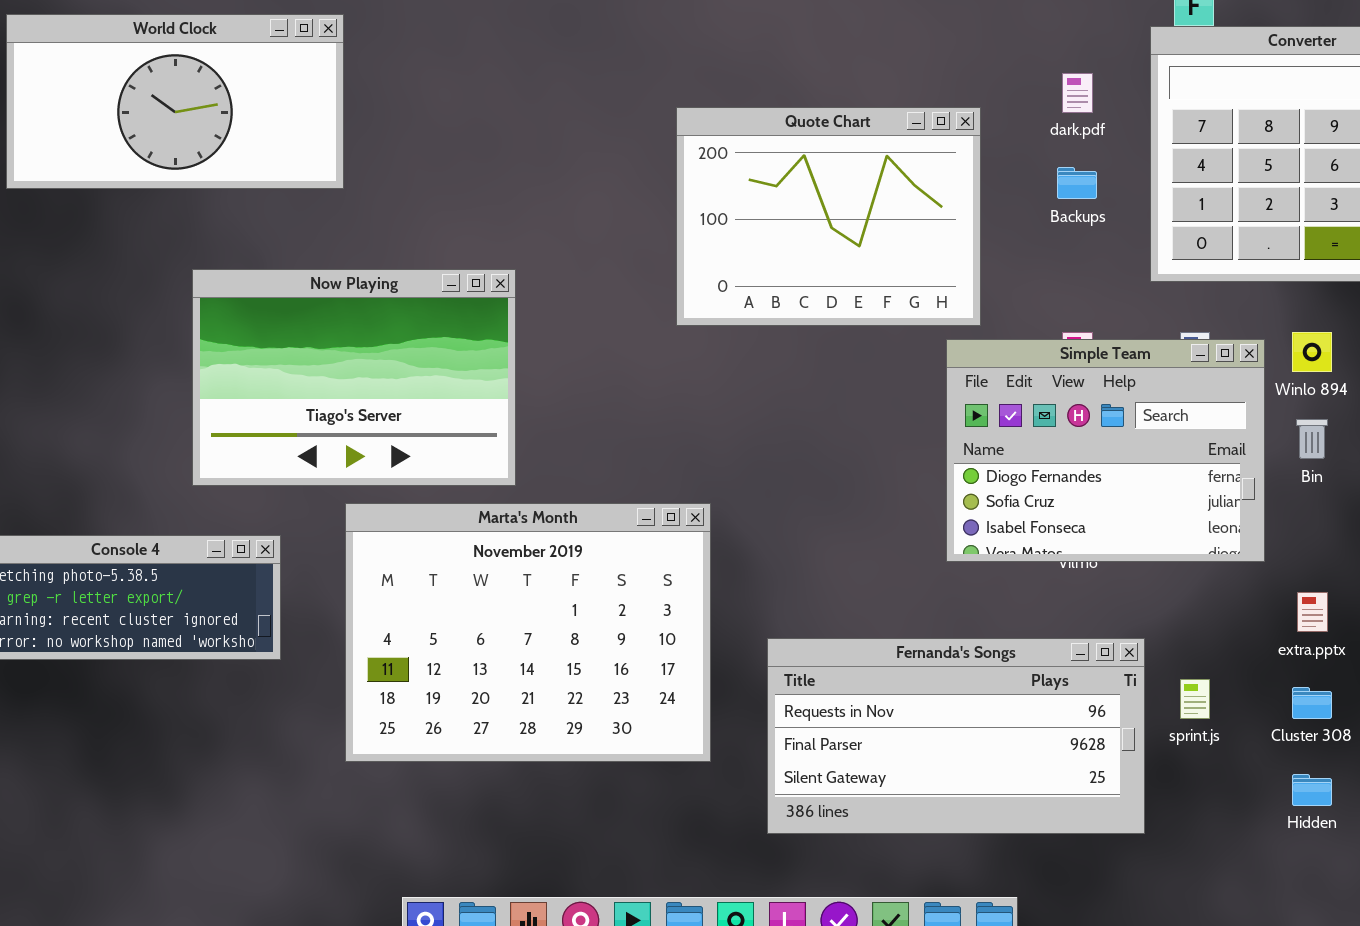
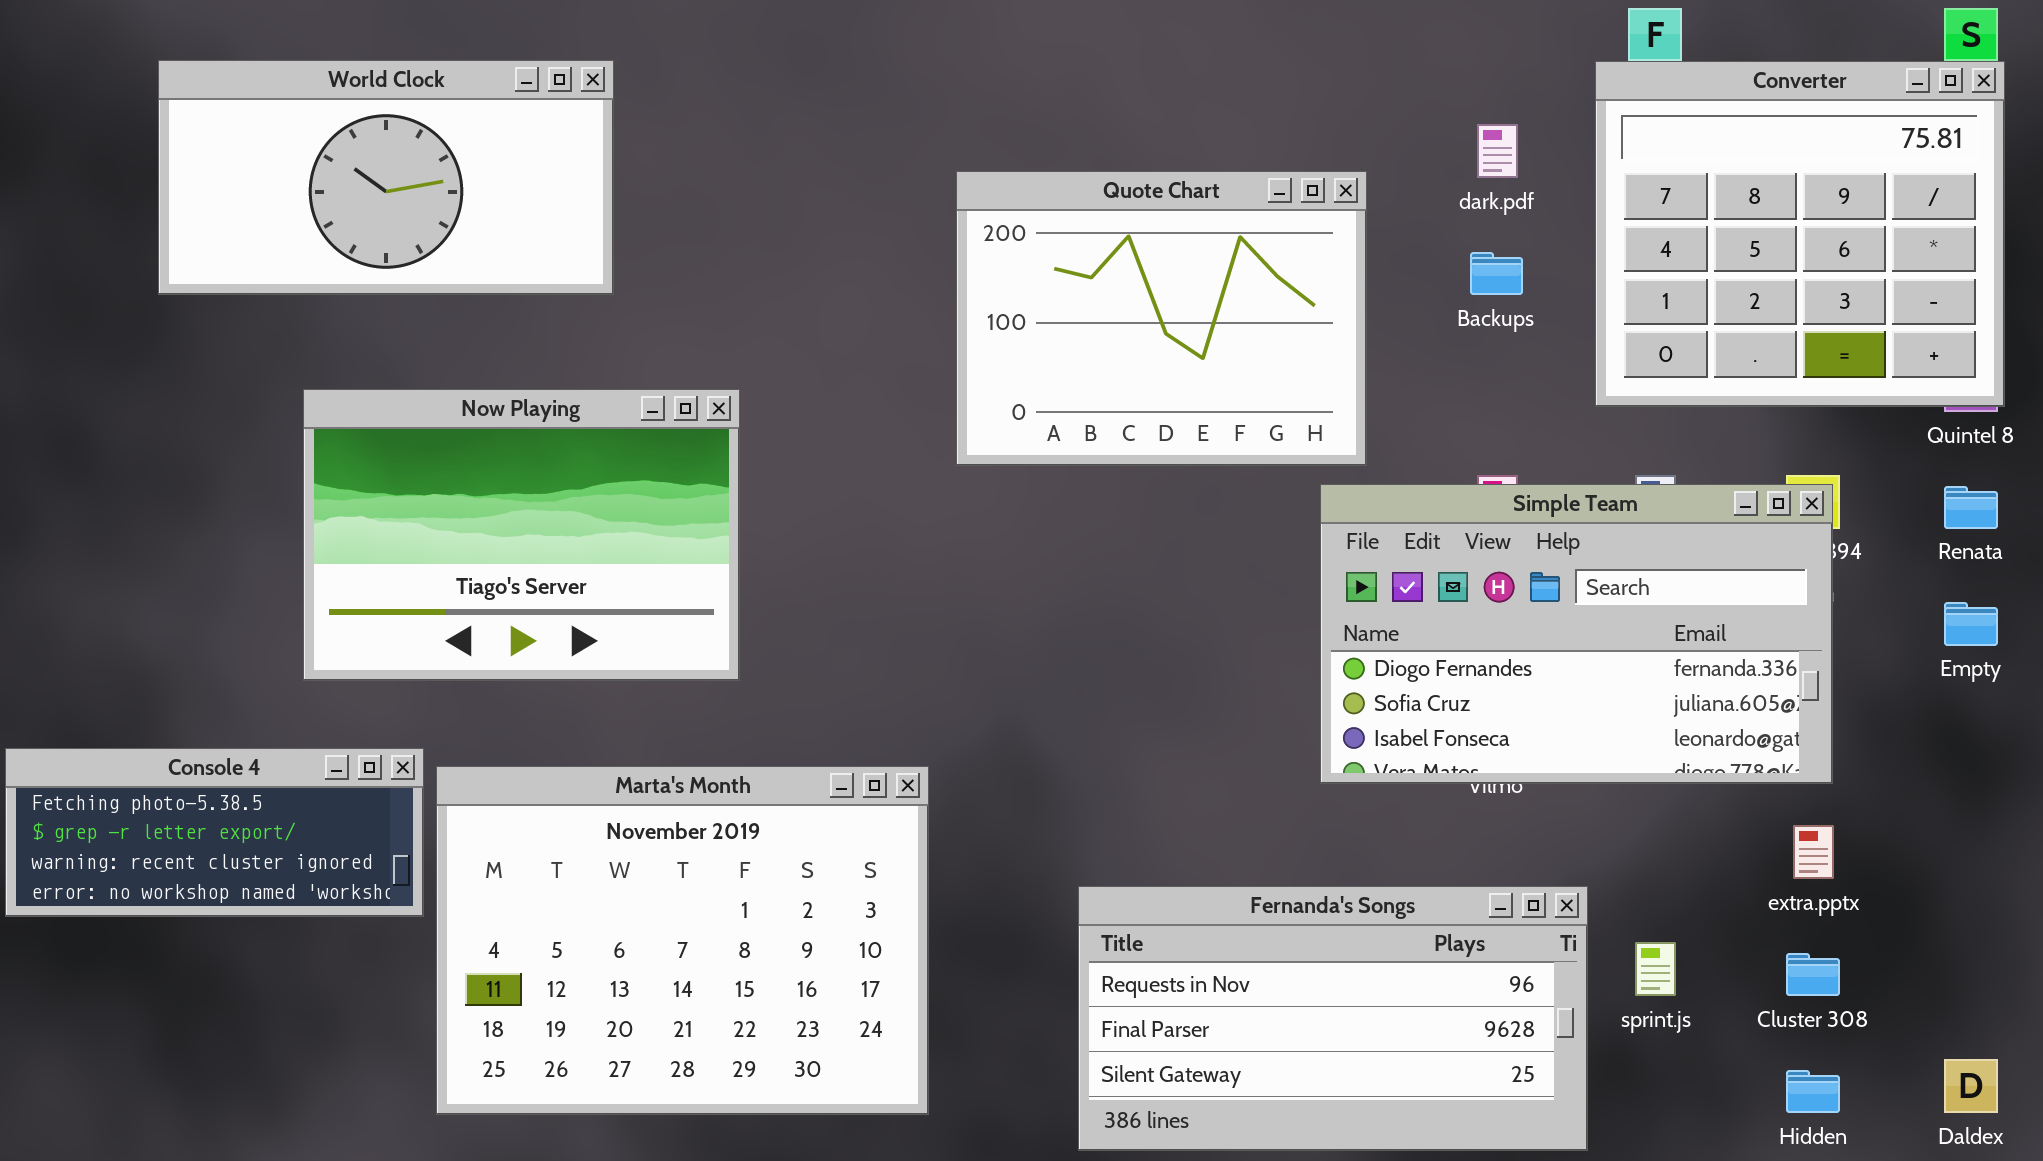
World Clock: [6,14,344,189] -> [158,60,614,295], moved
Simple Team: [946,339,1265,562] -> [1320,484,1833,784], resized
Marta's Month: [345,503,711,762] -> [436,766,929,1115], moved

